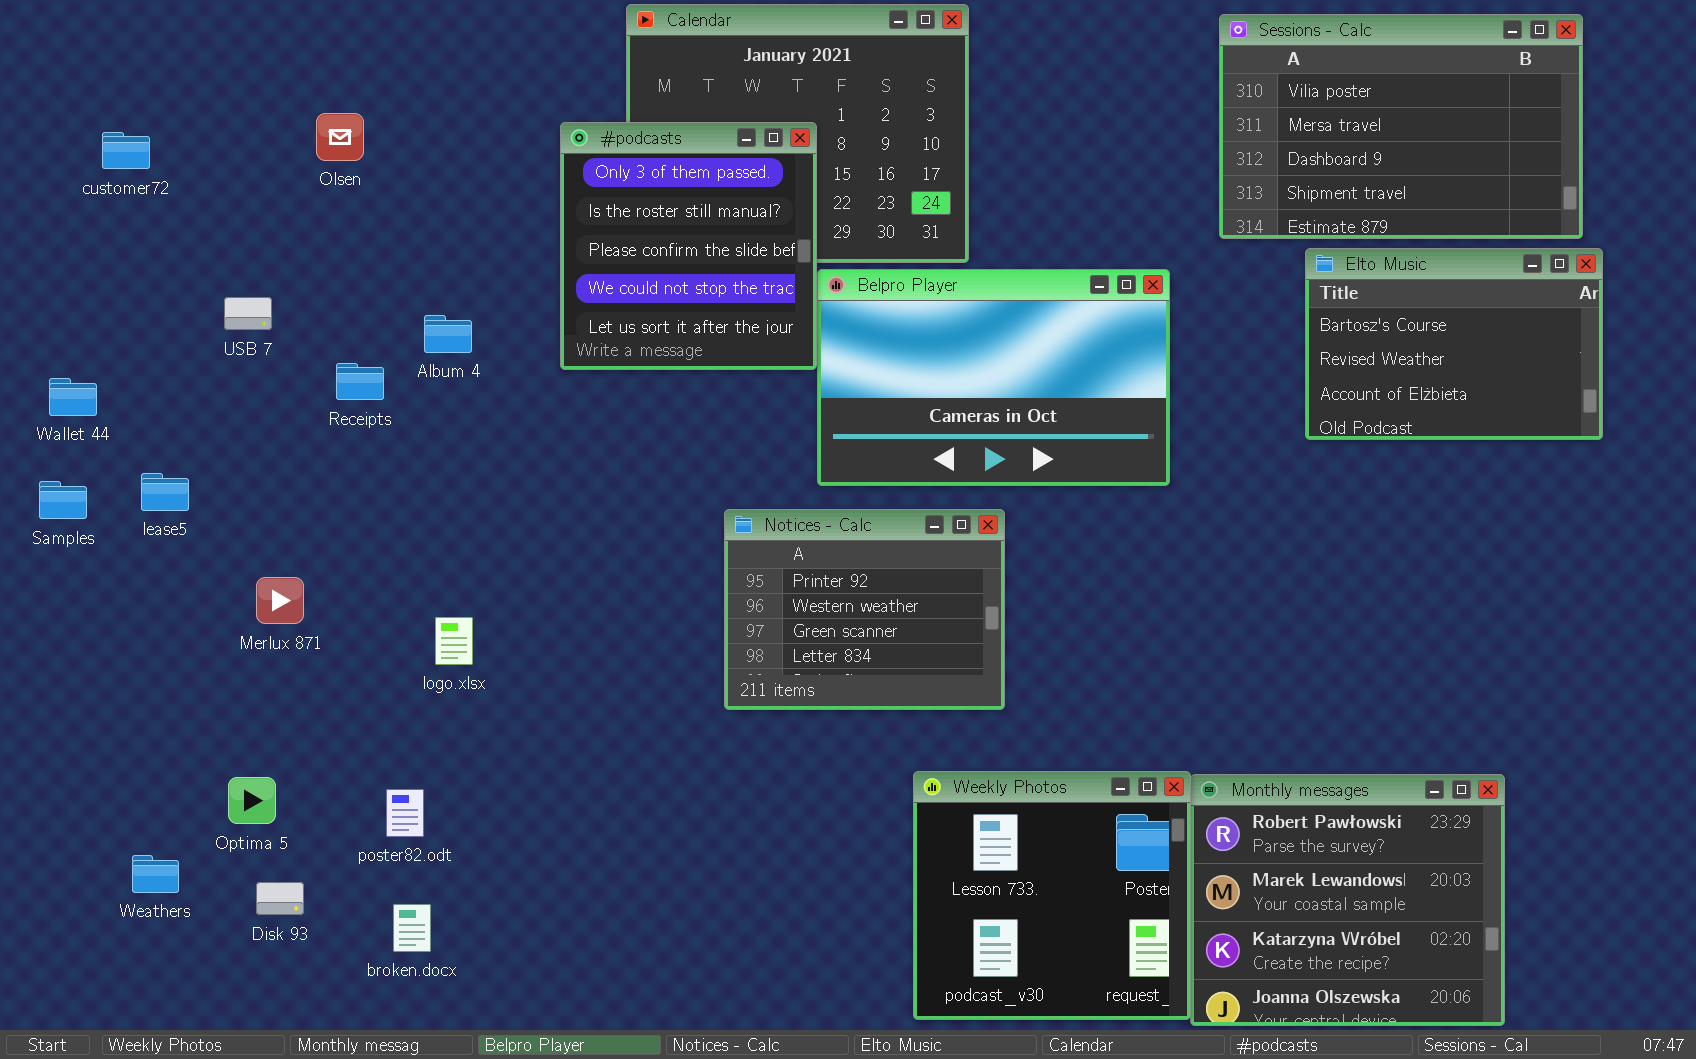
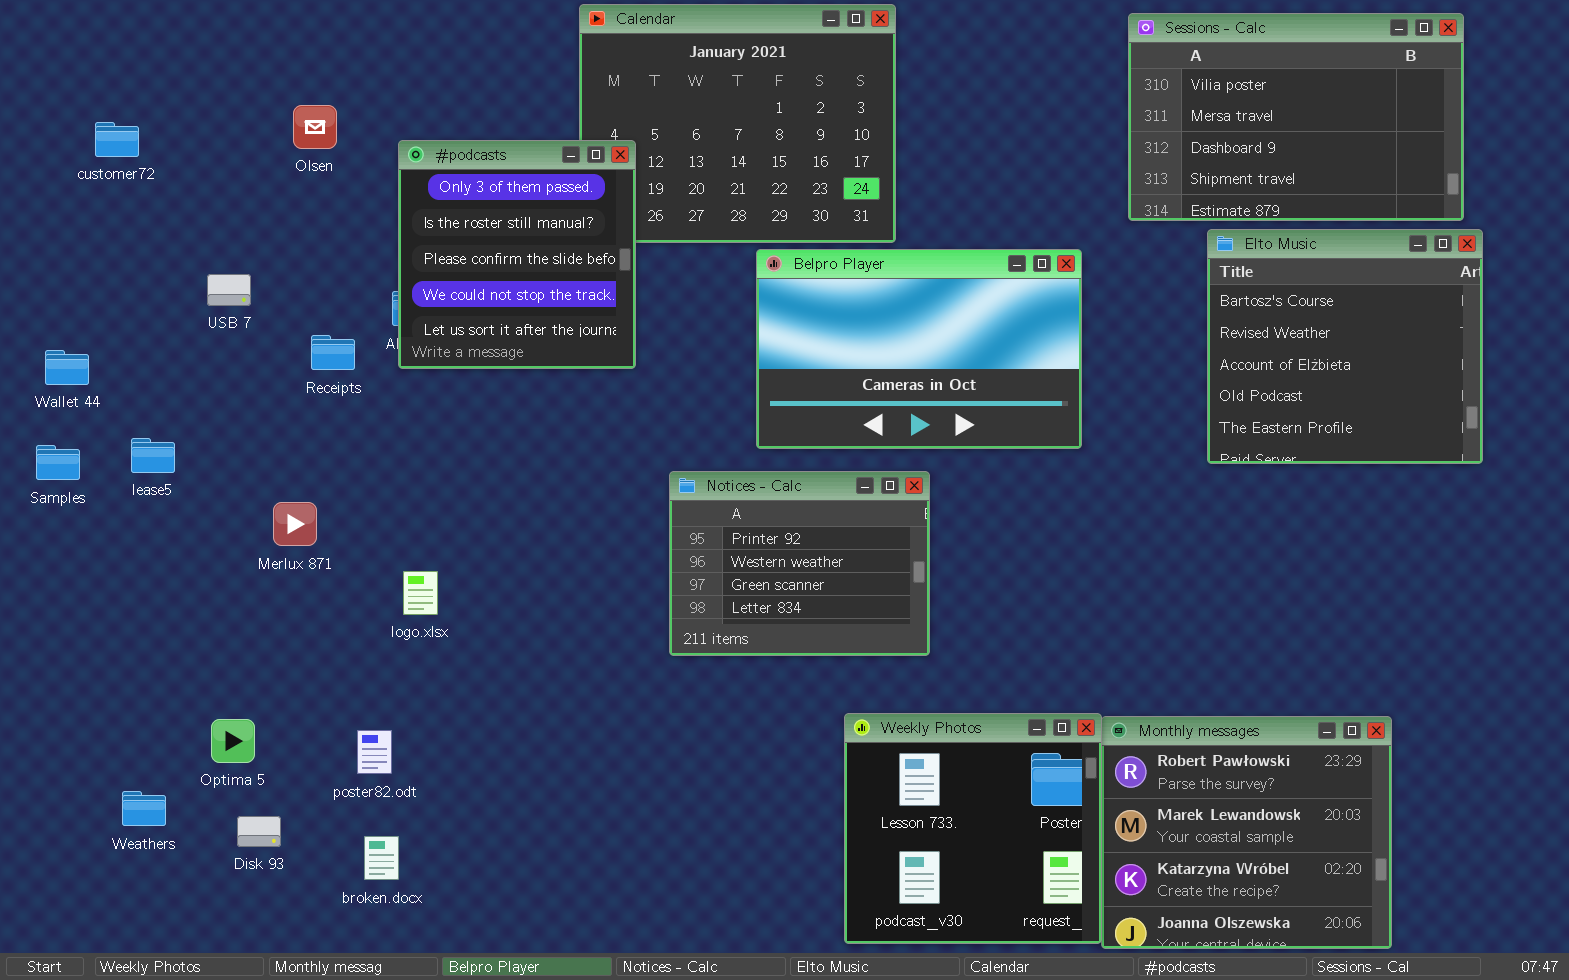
#podcasts: [560,122,817,370] -> [398,140,636,369], moved
Elto Music: [1305,248,1603,440] -> [1207,229,1483,464], resized
Merlux 871: [256,577,304,624] -> [273,502,317,546], moved

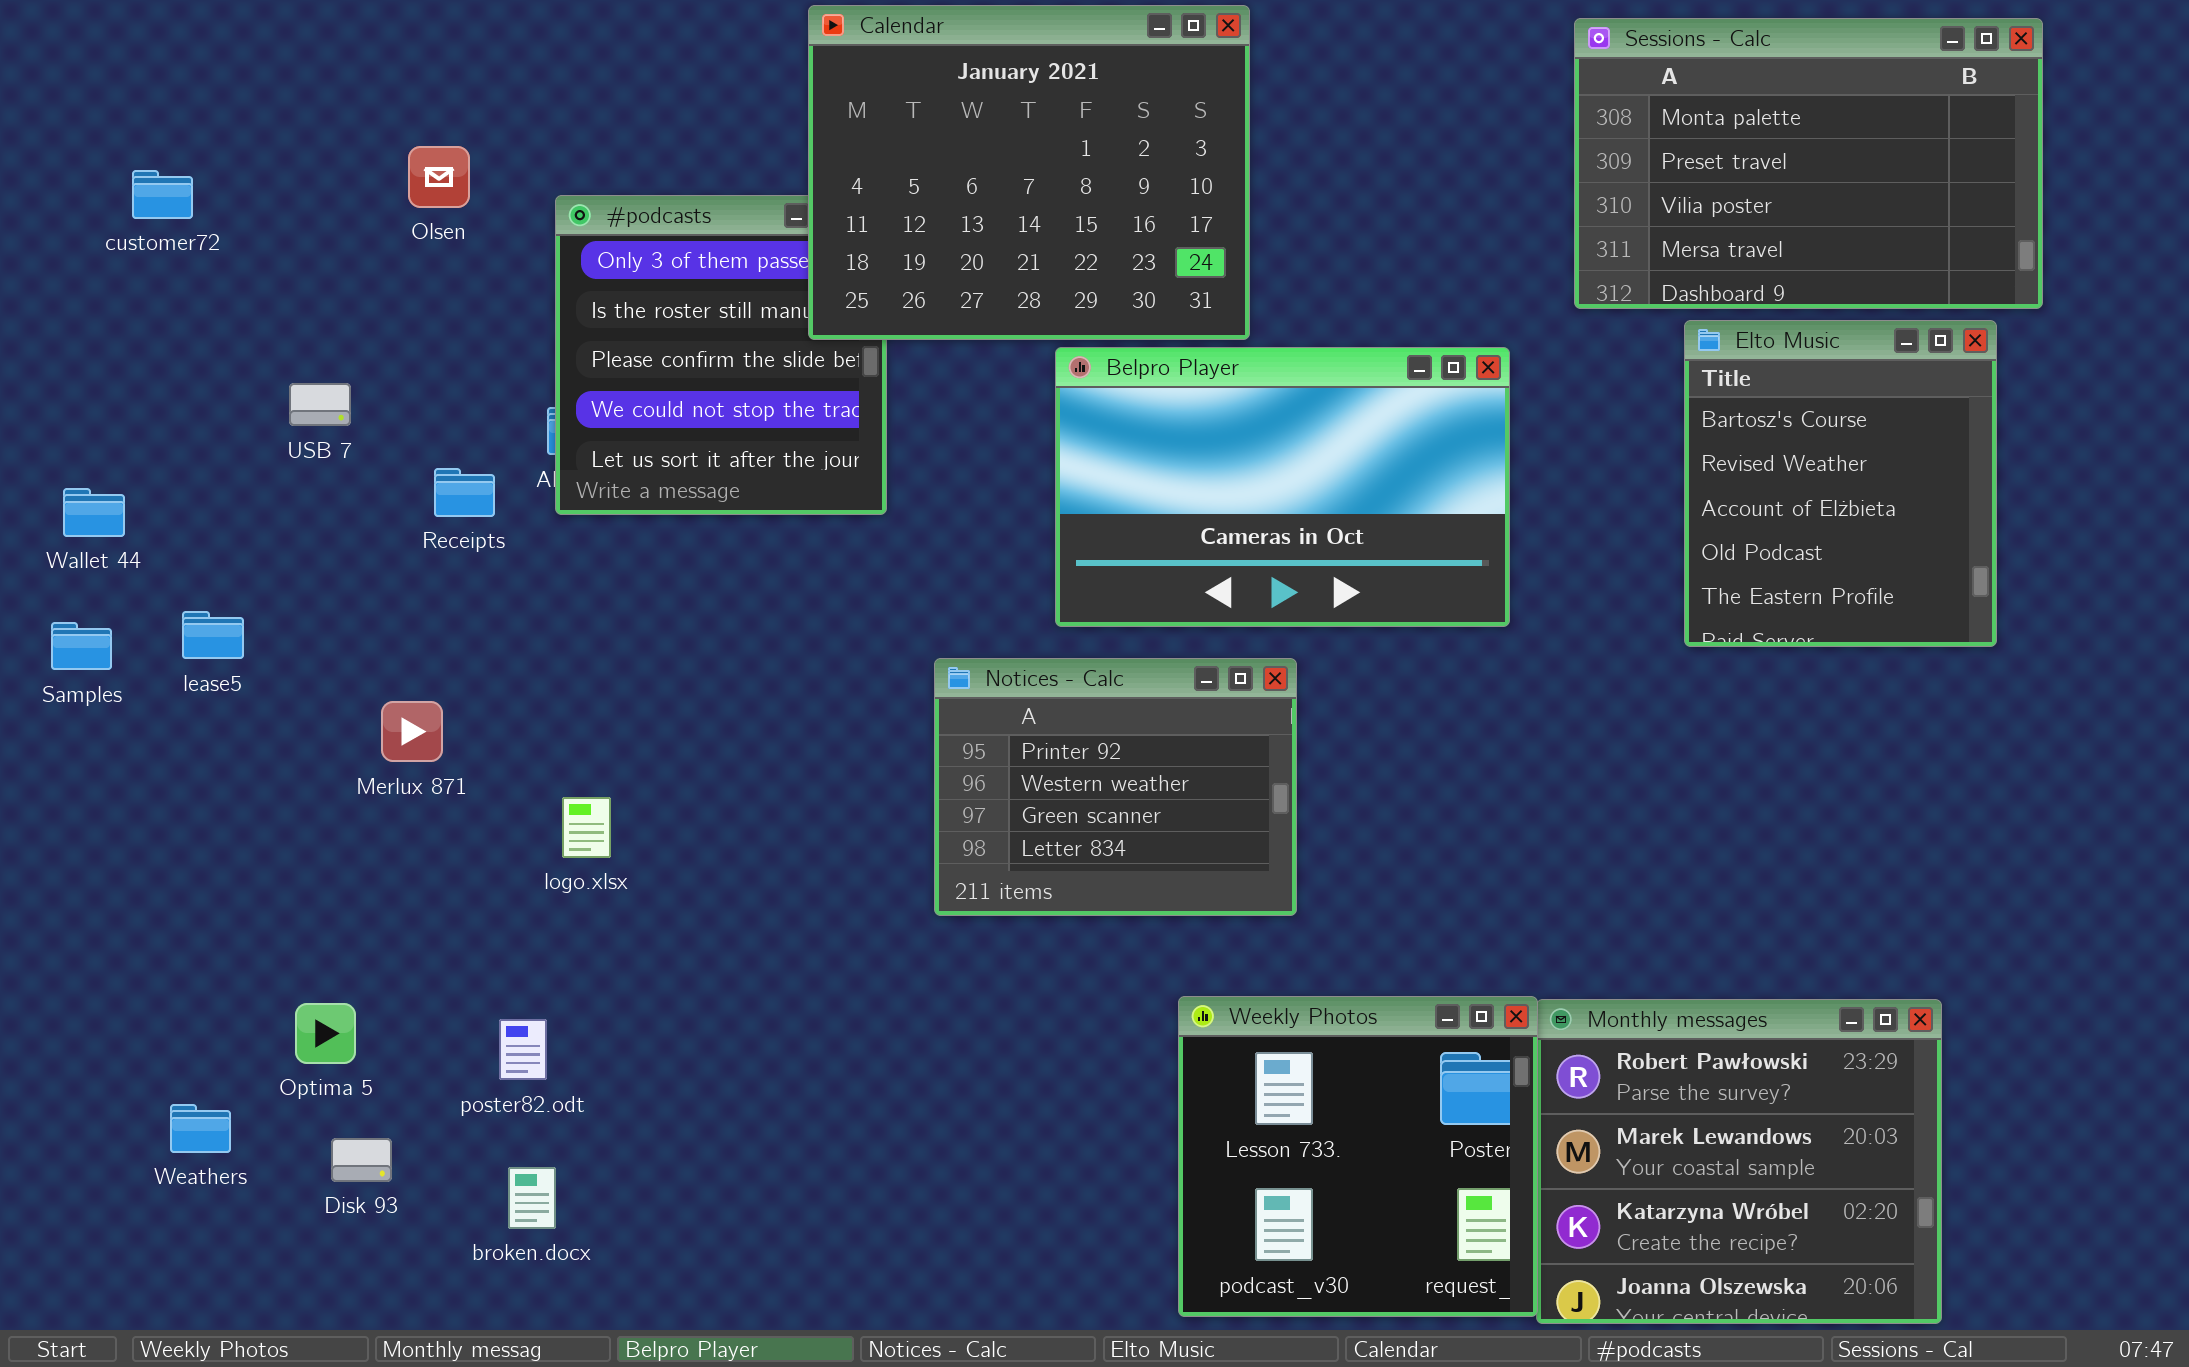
Calendar: [579,4,896,243] -> [808,5,1250,340], raised
Sessions - Calc: [1128,13,1464,221] -> [1574,18,2043,309], scrolled up 2 rows
Elto Music: [1207,229,1483,464] -> [1684,320,1997,647], resized

